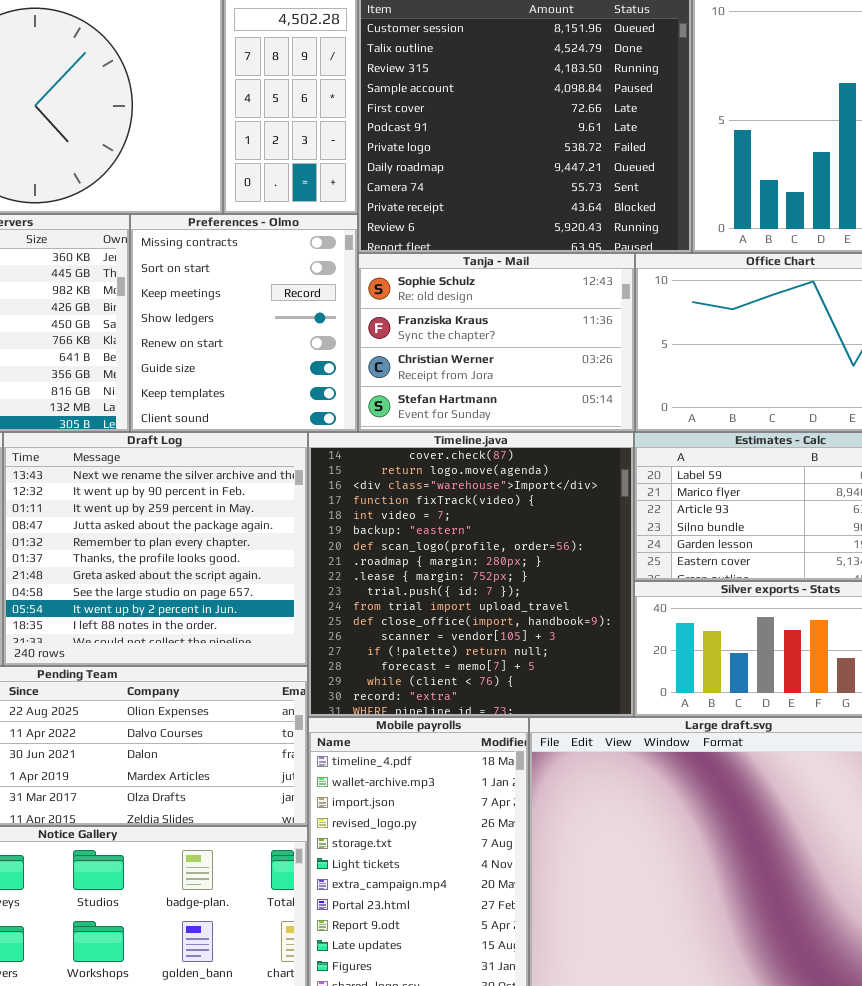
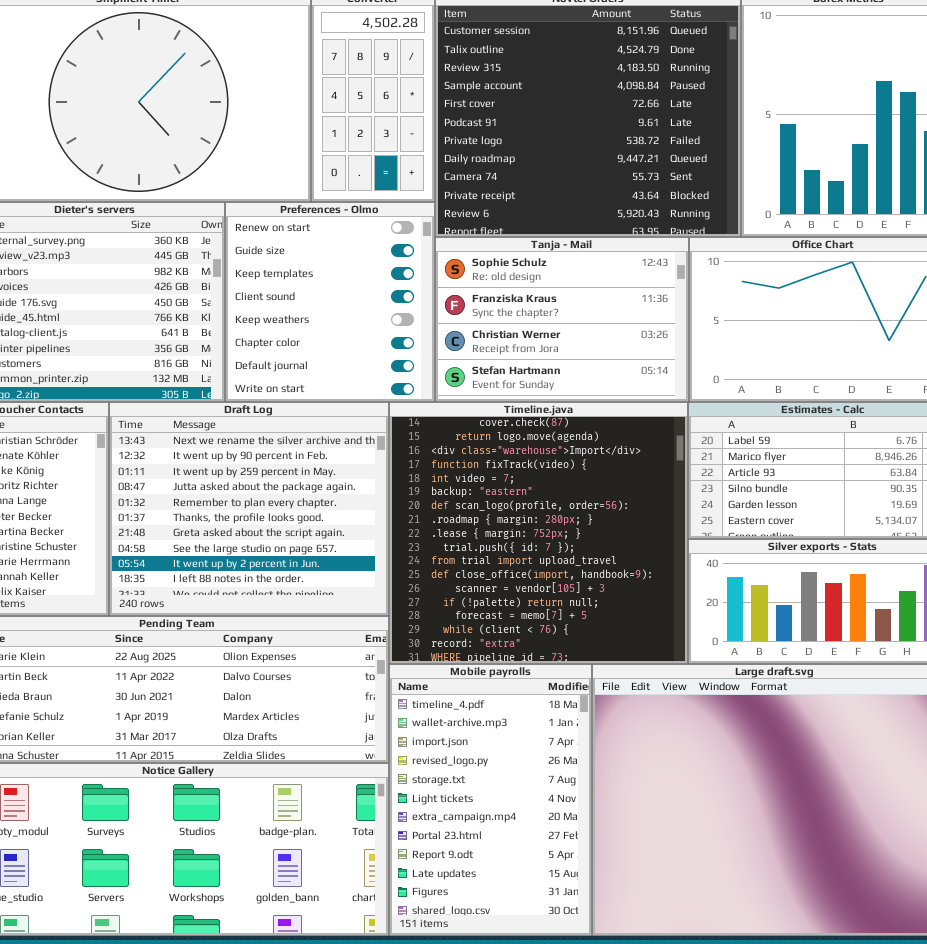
Preferences - Olmo: [130,214,358,432] -> [225,202,435,402], scrolled down 4 rows

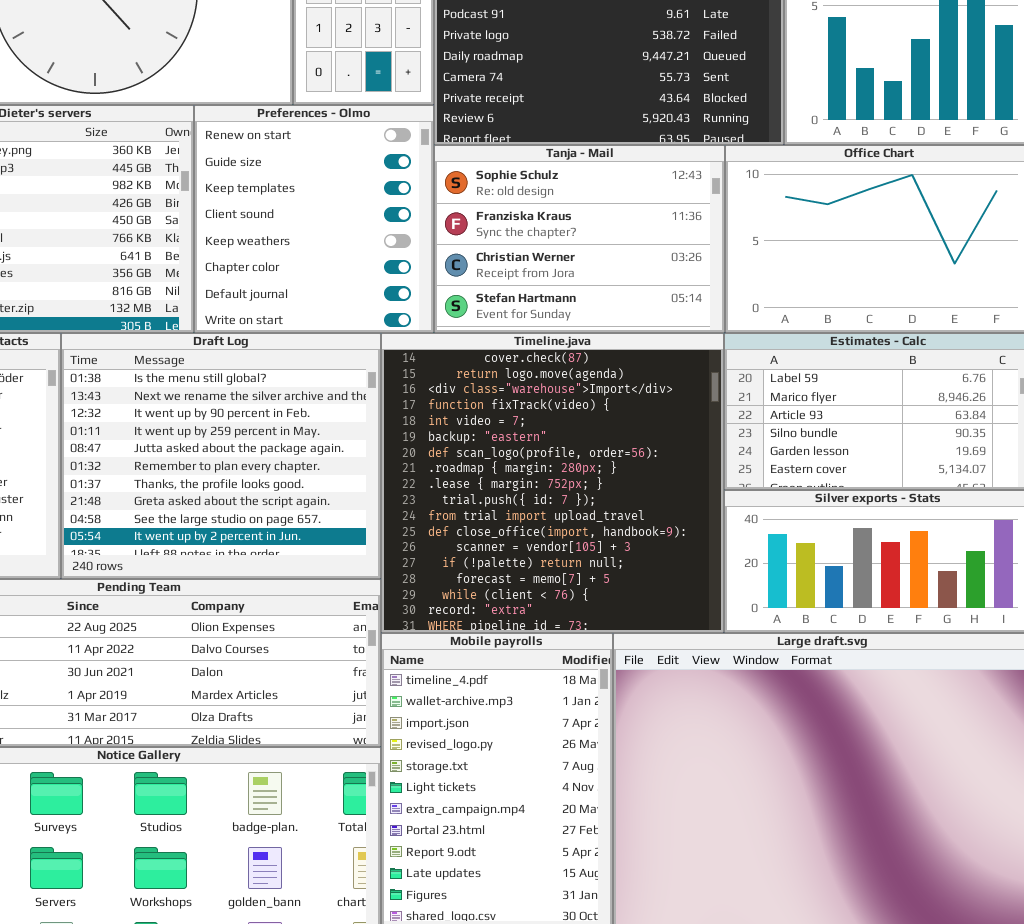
Draft Log: [109,402,389,616] -> [61,333,381,579], scrolled up 1 row

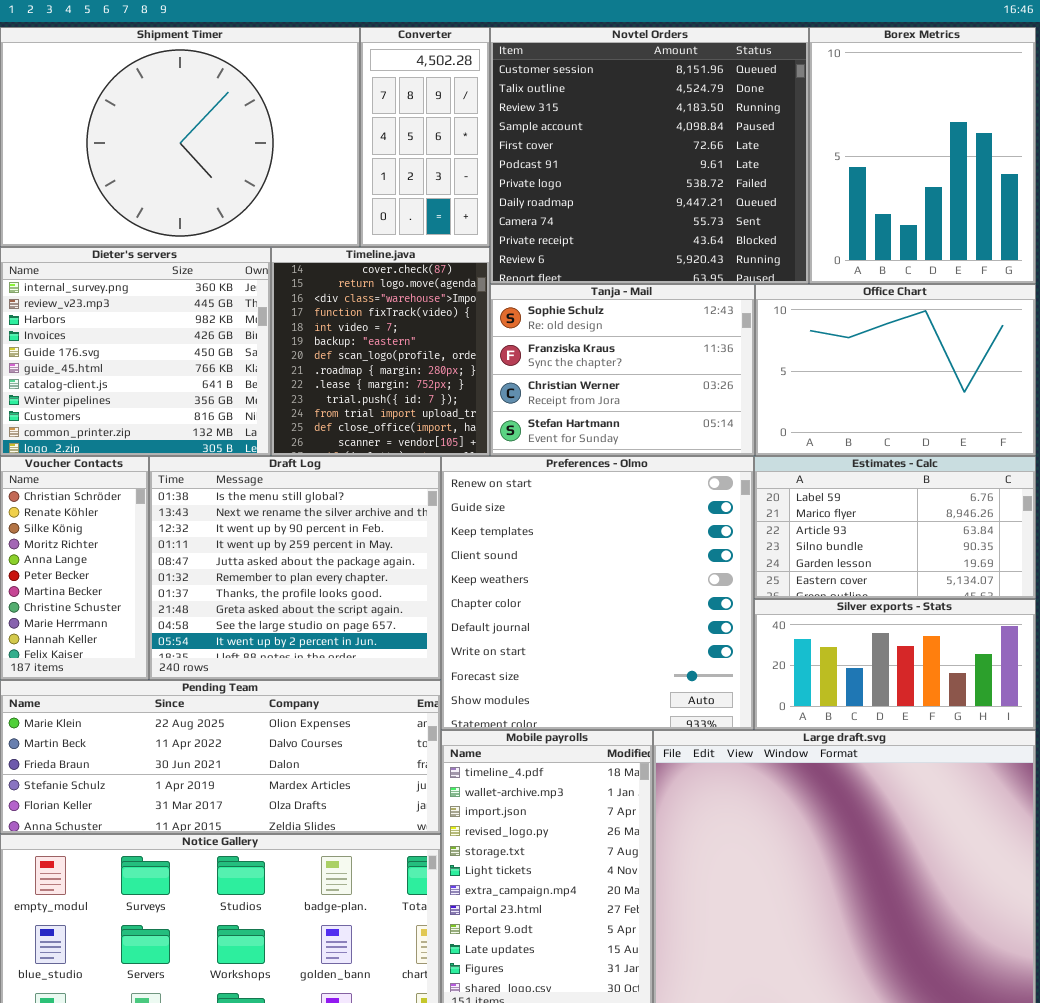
Preferences - Olmo: [194,105,434,333] -> [441,456,754,730], moved, resized
Timeline.java: [381,333,724,633] -> [271,247,490,456], moved, resized

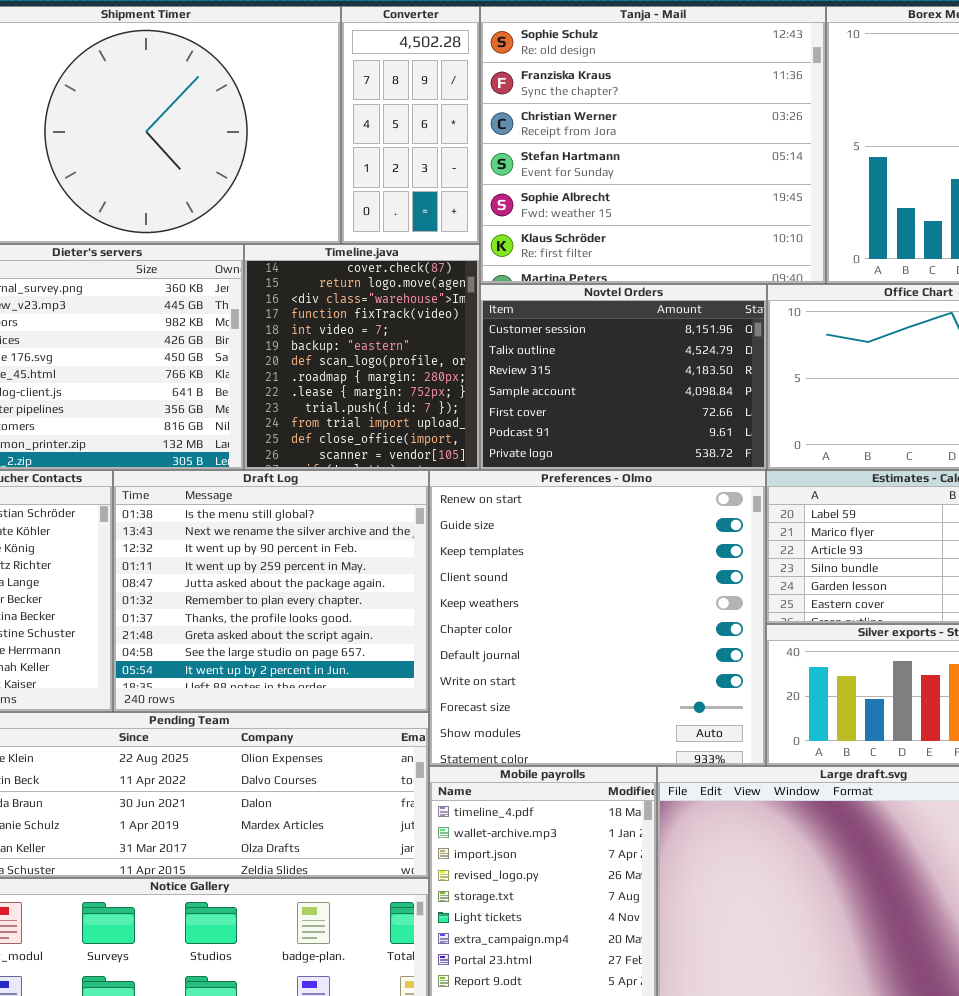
Novtel Orders: [490,27,809,284] -> [480,284,767,470], moved, resized
Tanja - Mail: [490,284,755,456] -> [480,6,826,284], moved, resized

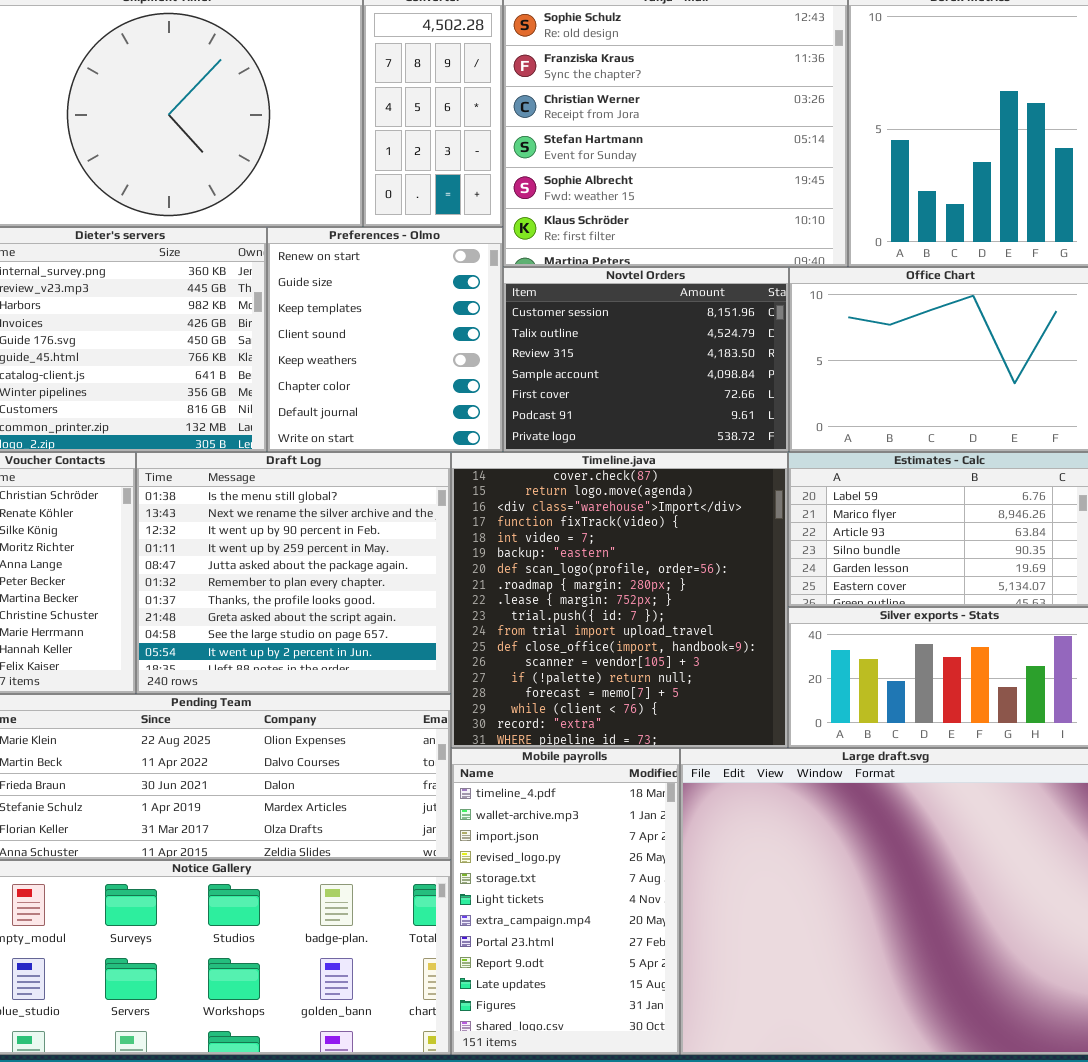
Timeline.java: [244,244,480,470] -> [451,452,788,748], moved, resized
Preferences - Olmo: [429,470,766,766] -> [267,227,503,452], moved, resized

